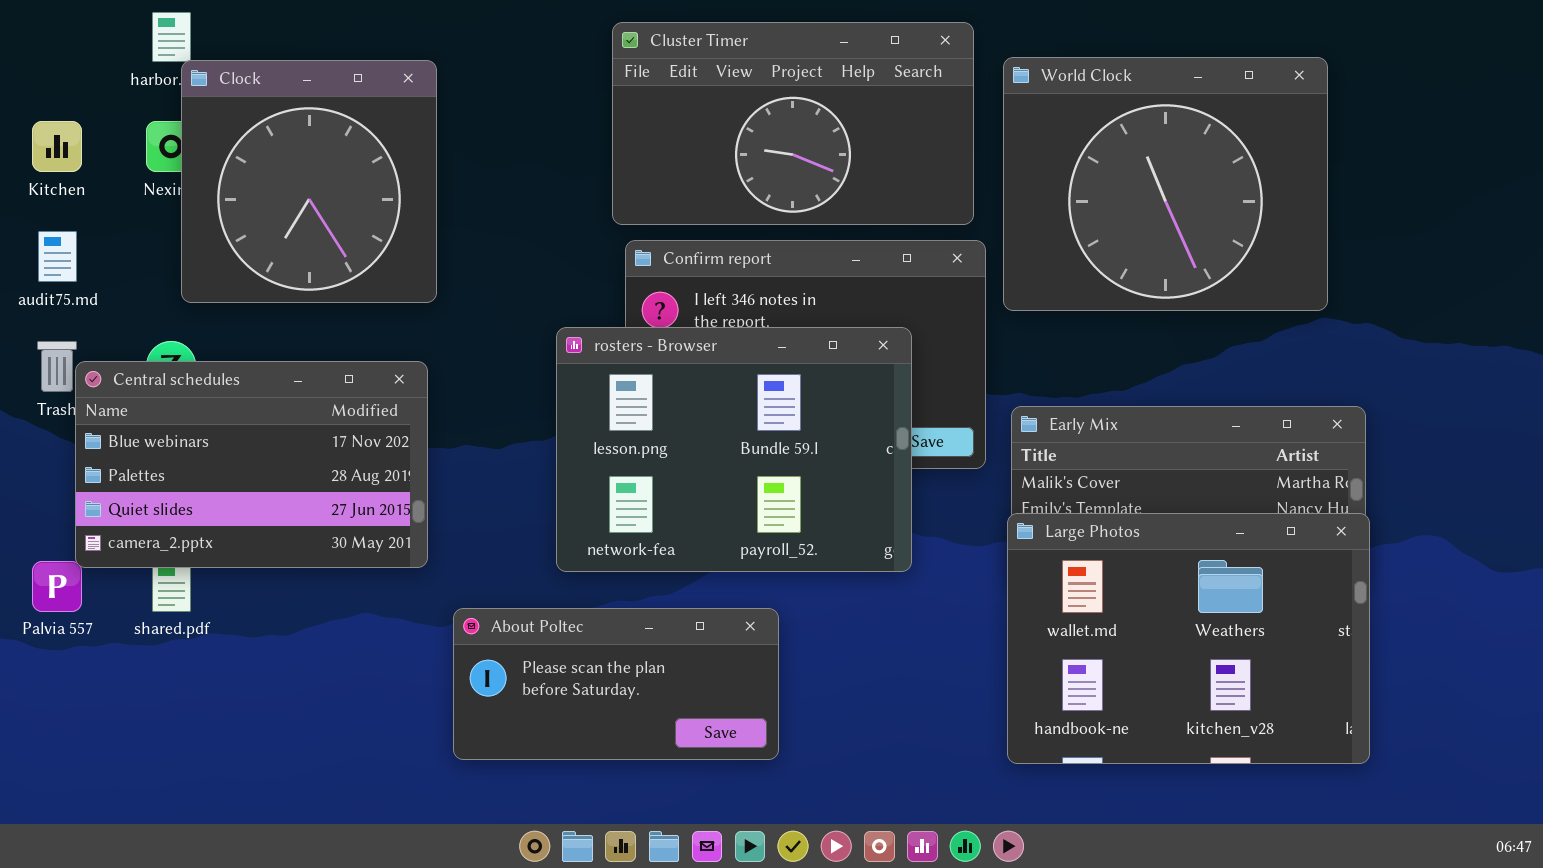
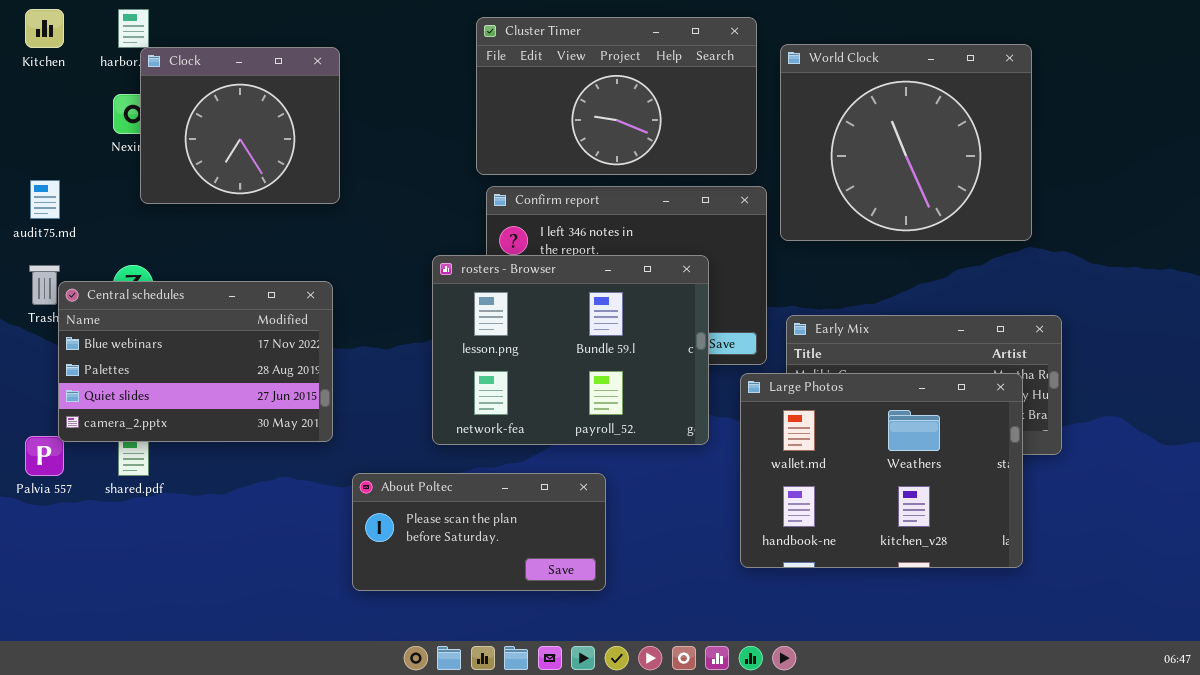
Clock: [181,60,437,303] -> [140,47,340,204], resized
Kitchen: [32,121,82,172] -> [25,9,64,48], moved
Large Photos: [1007,513,1370,764] -> [740,373,1023,568], moved

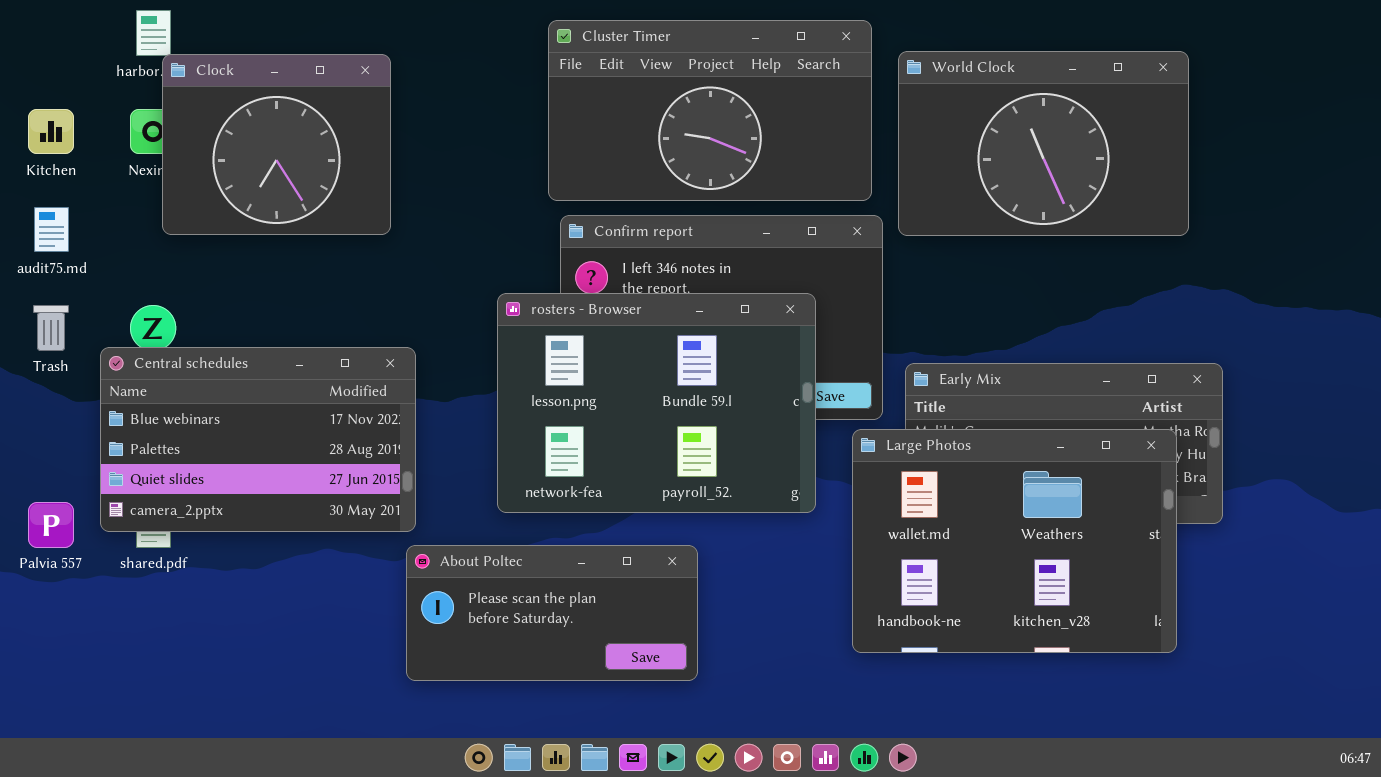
Kitchen: [25,9,64,48] -> [28,109,74,154], moved
World Clock: [780,44,1032,241] -> [898,51,1189,236], resized
Central schedules: [58,281,333,442] -> [100,347,416,532], moved

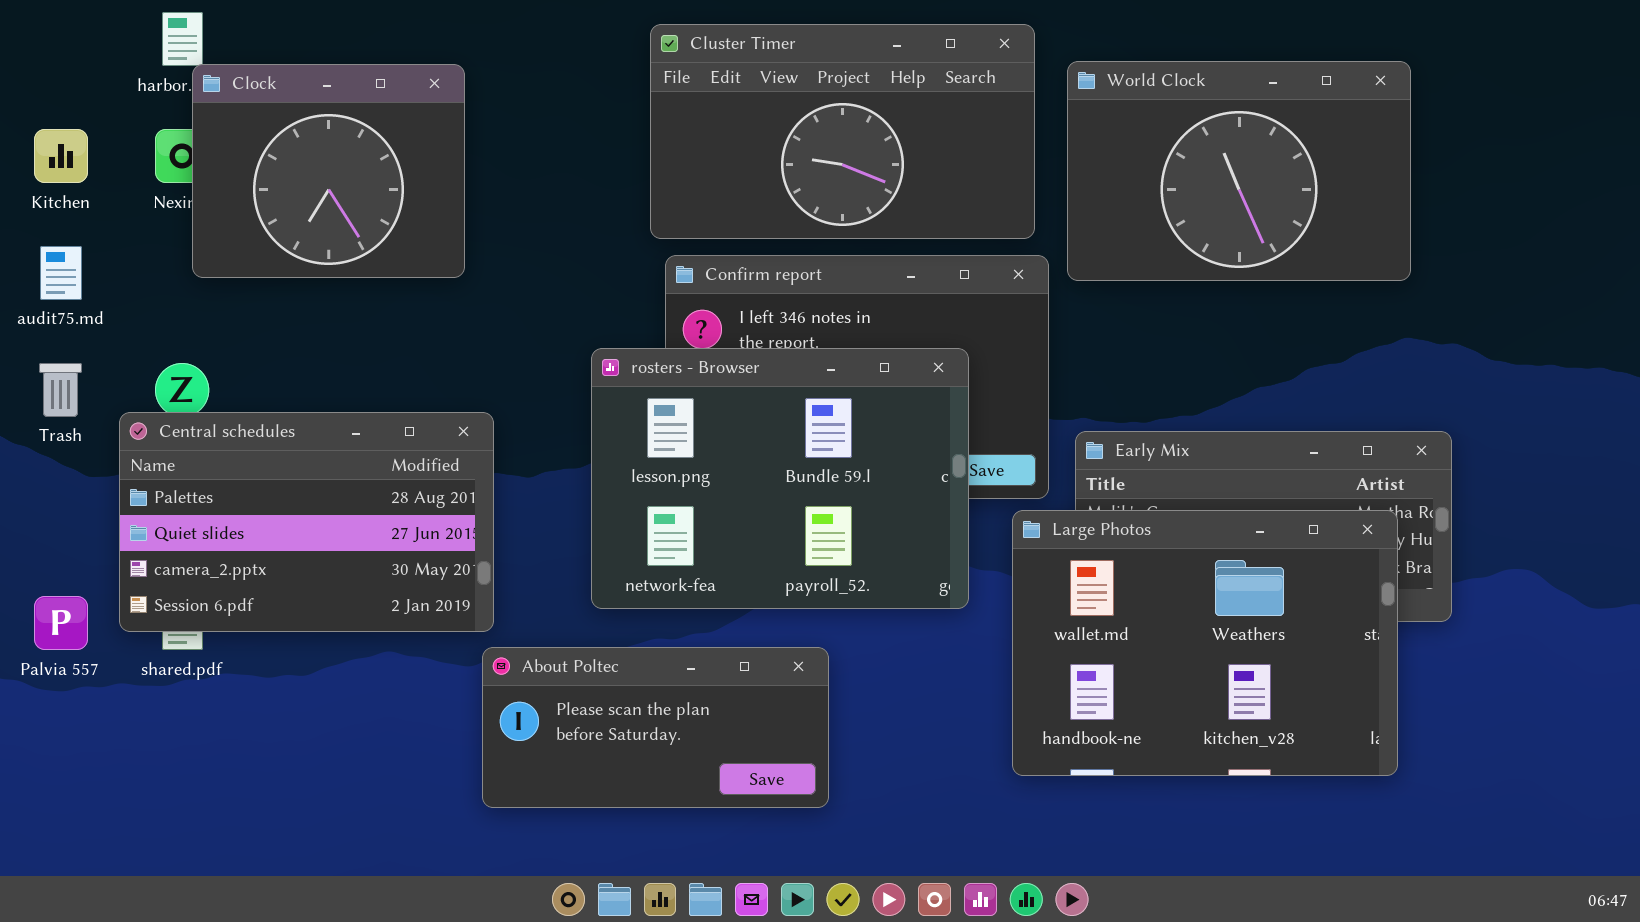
Central schedules: [100,347,416,532] -> [119,412,494,632], scrolled down 1 row

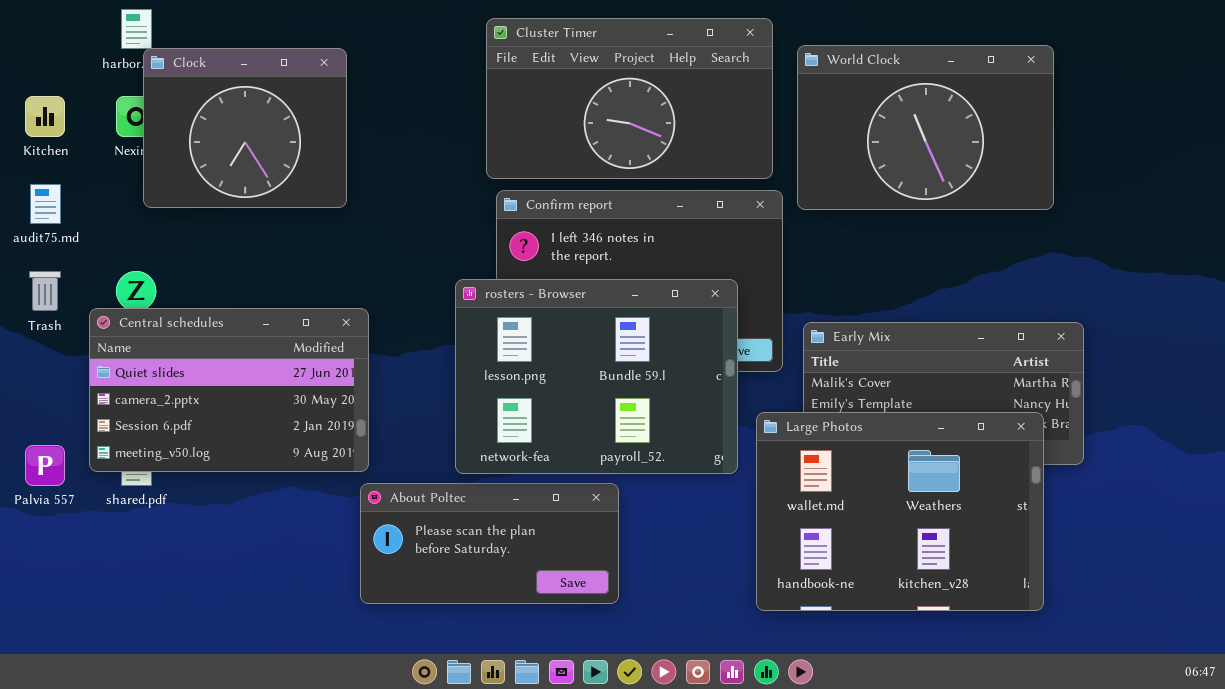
rosters - Browser: [591,348,969,609] -> [455,279,738,474], moved
Central schedules: [119,412,494,632] -> [89,308,369,472], scrolled down 1 row
Large Photos: [1012,510,1398,776] -> [756,412,1044,611], moved

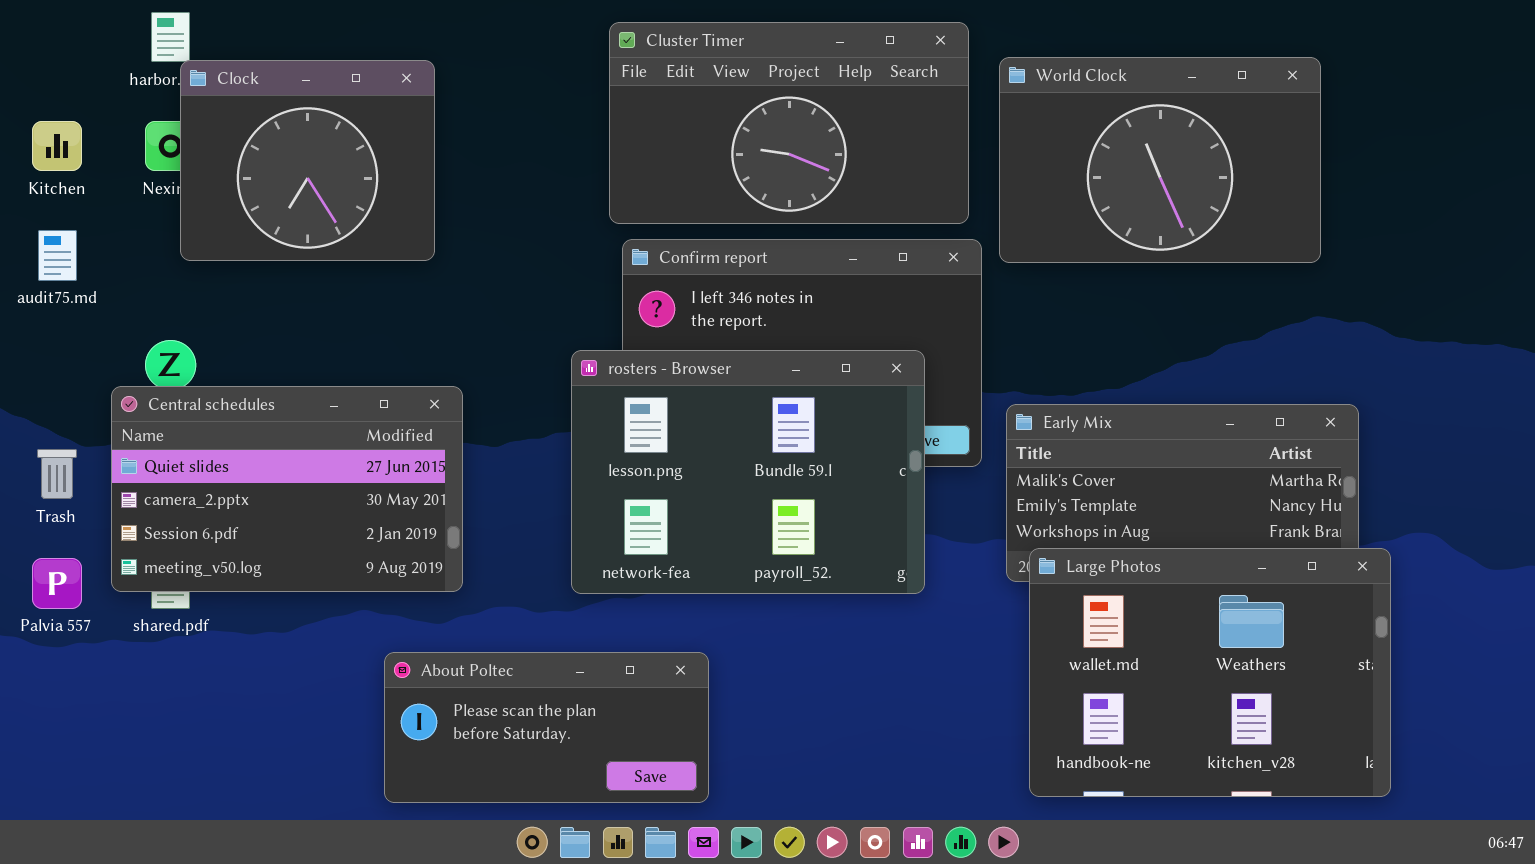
Trash: [29,271,61,311] -> [37,449,77,499], moved
Large Photos: [756,412,1044,611] -> [1029,548,1391,797], moved
About Poltec: [360,483,619,604] -> [384,652,709,803], moved

